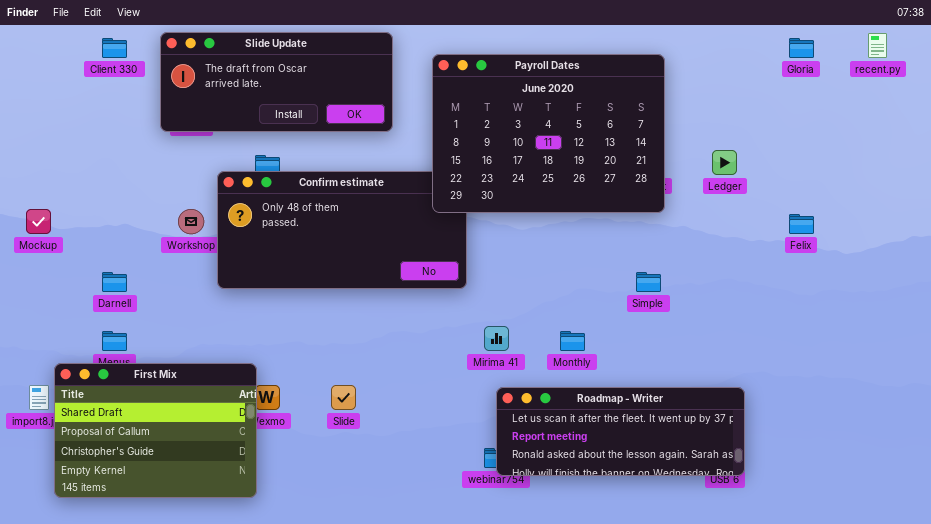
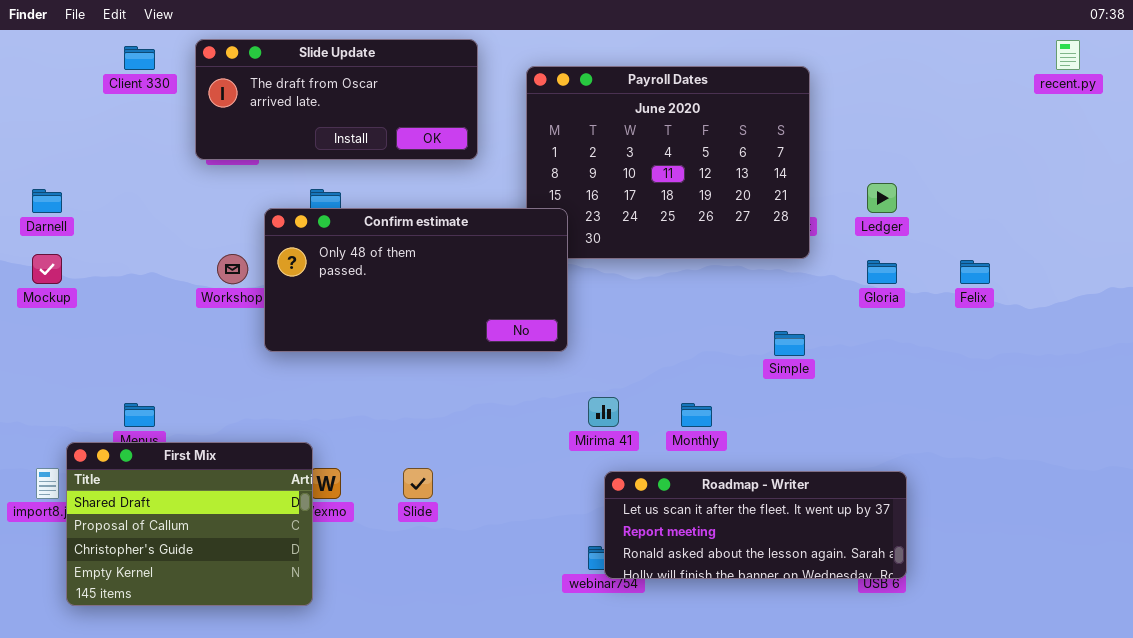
Gloria: [789,38,814,58] -> [867,260,897,284], moved
Confirm estimate: [217,171,467,289] -> [264,208,568,352], raised
Darnell: [102,272,127,292] -> [32,189,62,213], moved

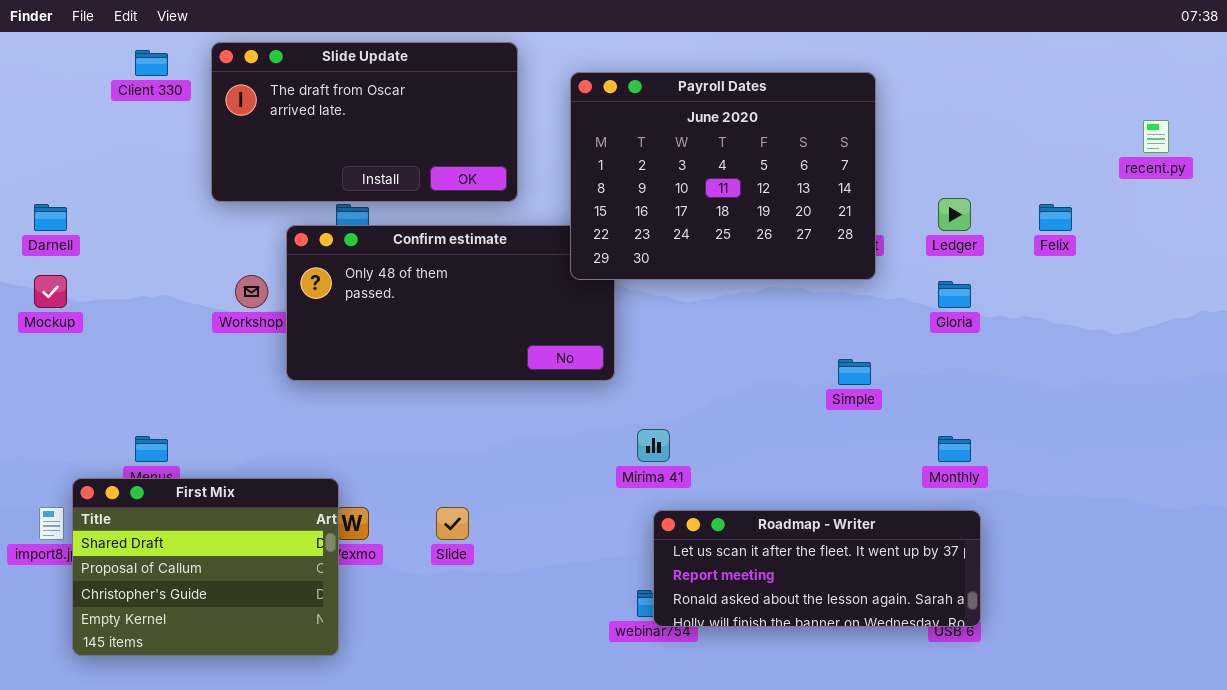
Slide Update: [195,39,478,160] -> [211,42,518,202], resized
recent.py: [1056,40,1080,70] -> [1143,120,1169,153], moved
Payroll Dates: [526,66,810,259] -> [570,72,876,280], raised
Felix: [960,260,990,284] -> [1039,204,1072,231], moved
Monthly: [681,403,712,427] -> [938,436,971,462], moved

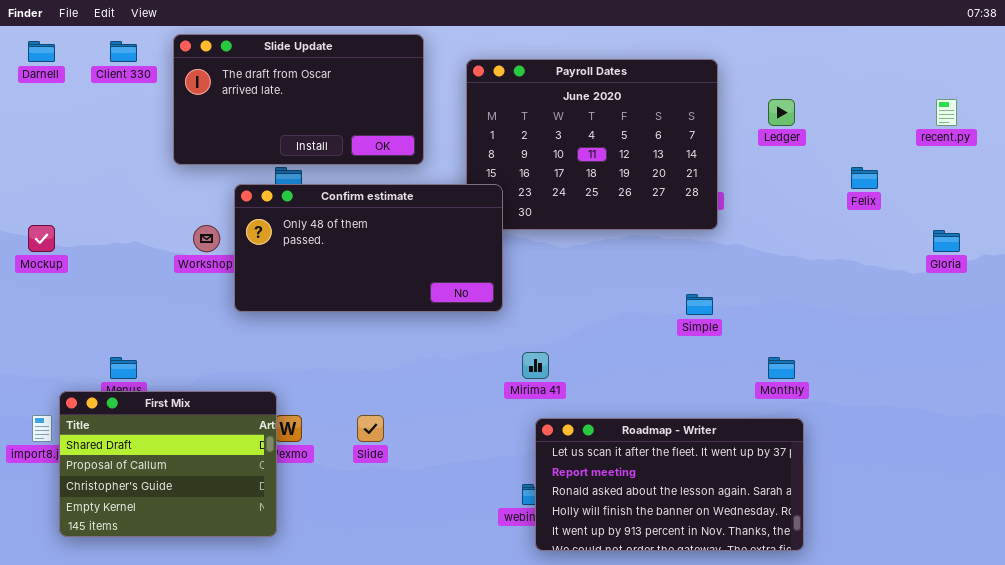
Ledger: [938,198,971,231] -> [768,99,795,126], moved
Darnell: [34,204,67,231] -> [28,41,55,62], moved
Confirm estimate: [286,225,615,381] -> [234,184,503,312], raised
Gloria: [938,281,971,308] -> [933,230,960,252], moved
Roadmap - Writer: [653,510,981,627] -> [535,418,804,551], resized

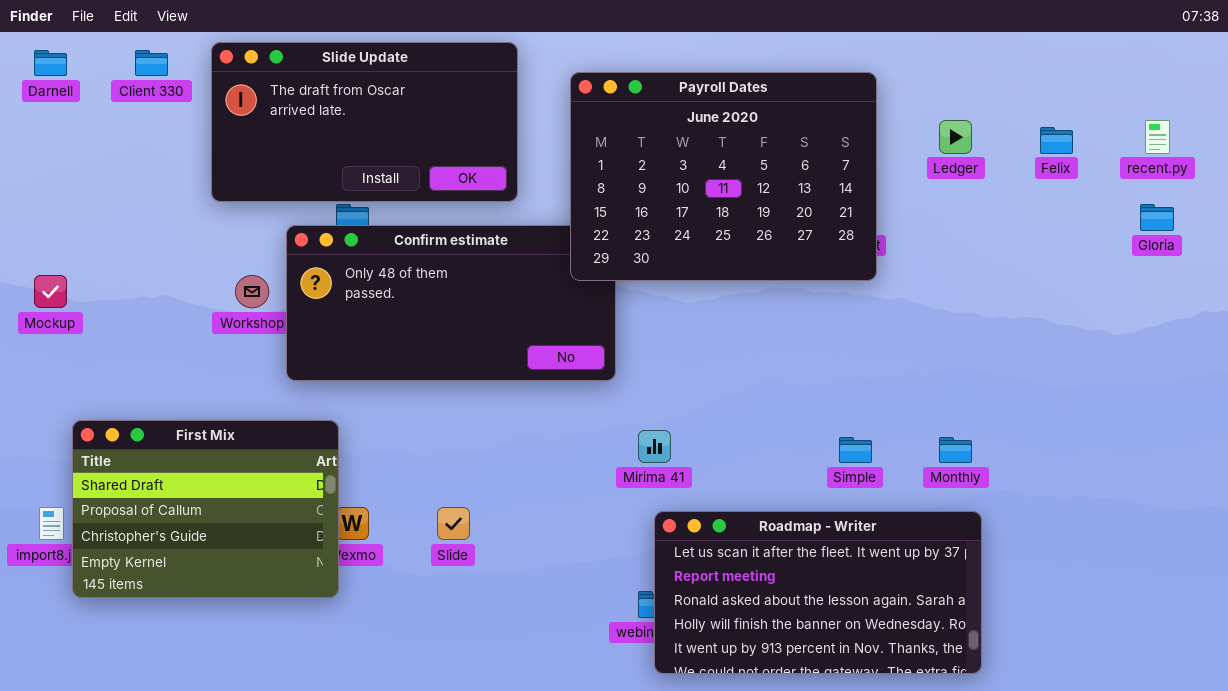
Payroll Dates: [466,59,718,230] -> [570,72,877,281], raised
Felix: [851,167,878,189] -> [1040,127,1073,154], moved
Gloria: [933,230,960,252] -> [1140,204,1174,231], moved
Simple: [686,294,713,315] -> [839,437,872,463], moved
First Mix: [59,391,277,537] -> [72,420,339,598], moved

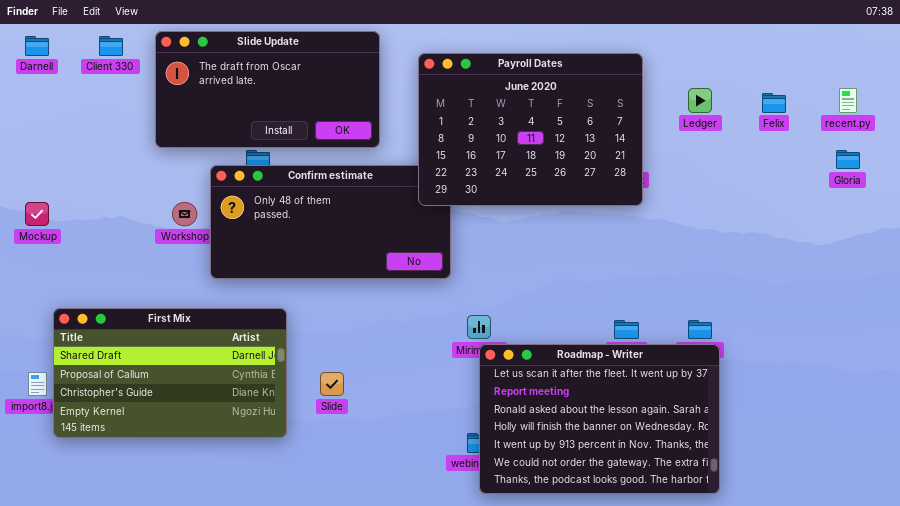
First Mix: [72,420,339,598] -> [53,308,287,438], resized
Roadmap - Writer: [654,511,982,674] -> [479,344,720,494], resized

